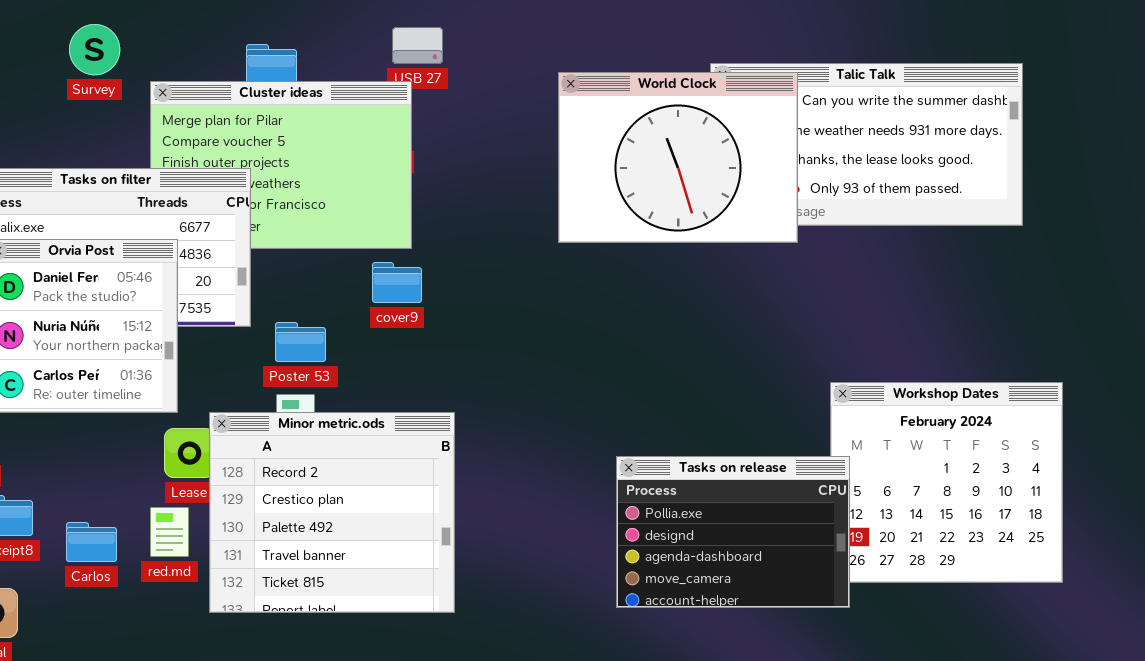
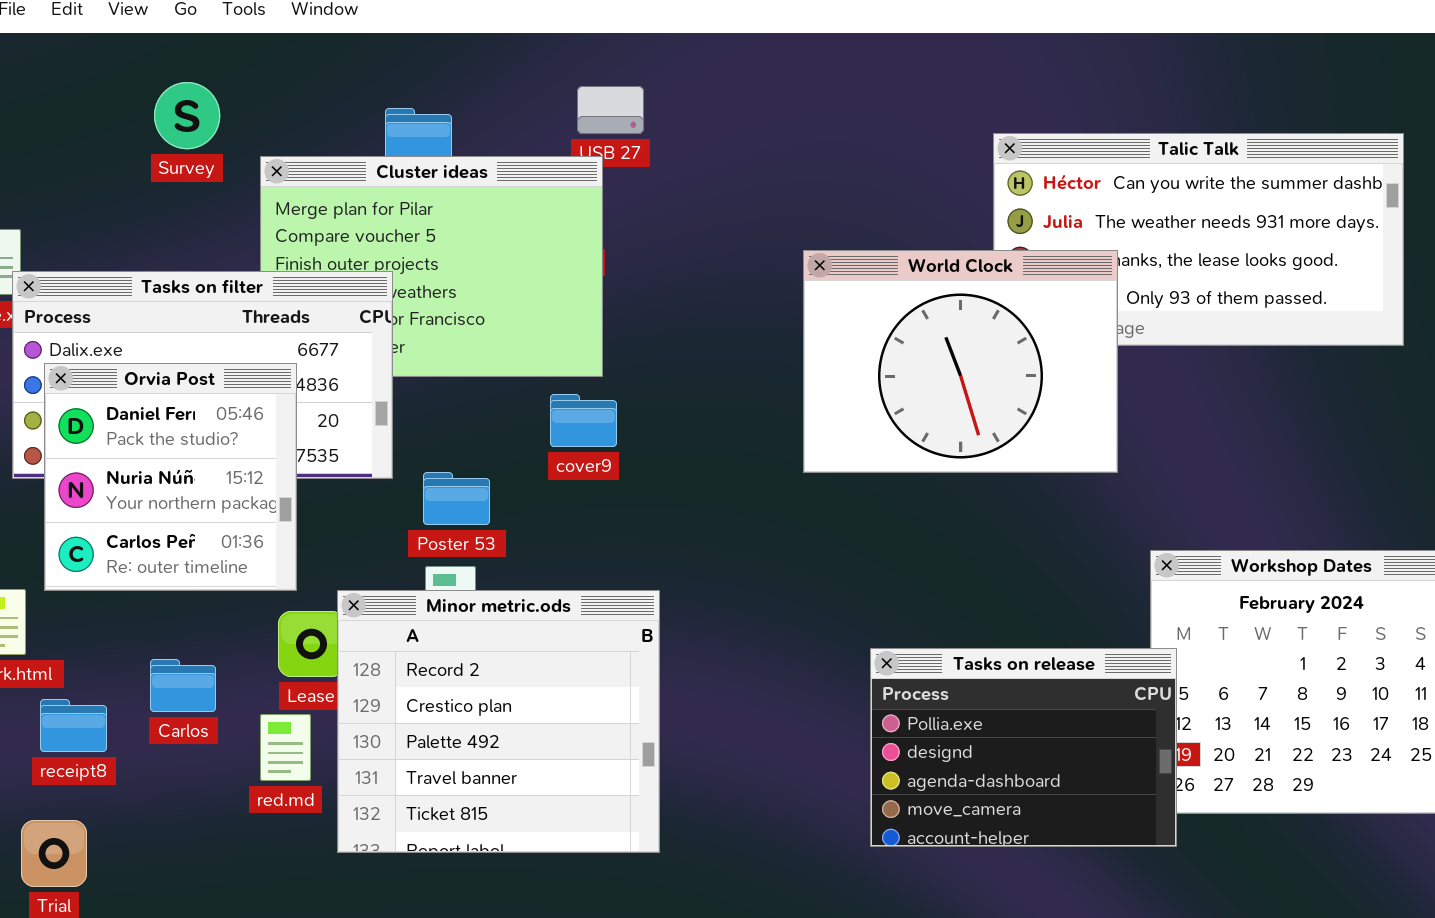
World Clock: [558,72,798,243] -> [803,250,1118,473], moved
Carlos: [66,522,117,562] -> [150,659,216,712], moved

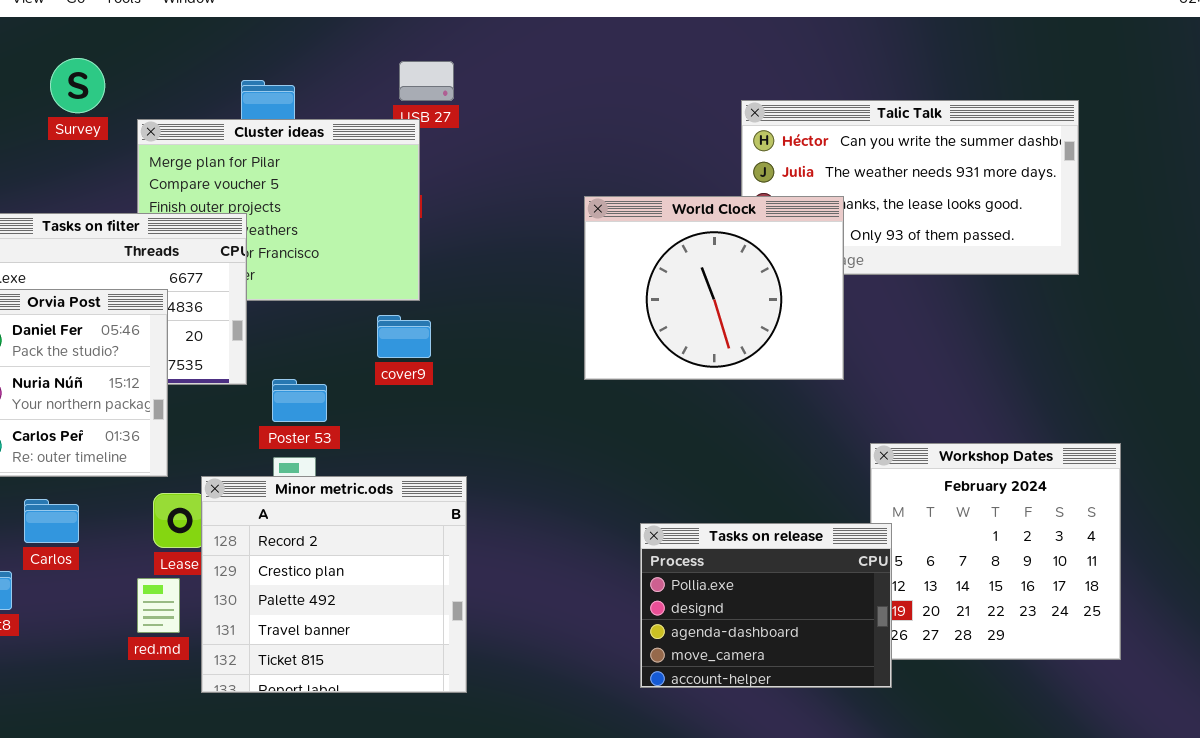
Carlos: [150,659,216,712] -> [24,499,79,543], moved

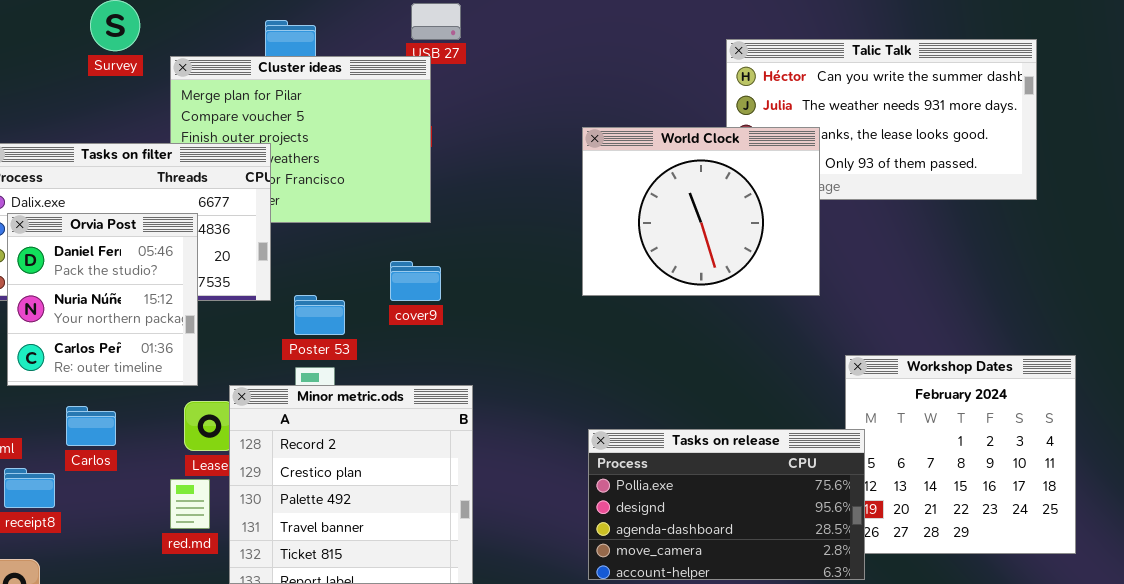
cover9: [377,315,431,358] -> [390,261,441,301], moved
Tasks on release: [640,523,892,688] -> [588,429,865,580], resized

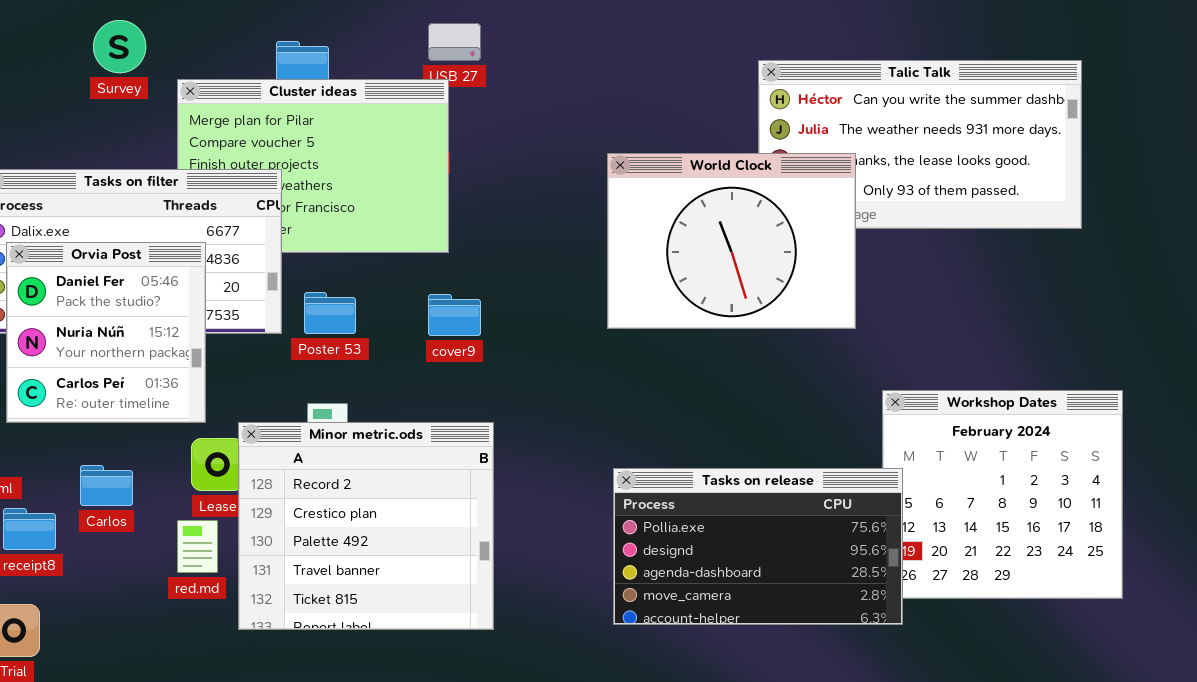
cover9: [390,261,441,301] -> [428,294,481,336], moved
Poster 53: [294,295,345,335] -> [304,292,356,334], moved
Carlos: [66,406,116,446] -> [80,465,133,506], moved

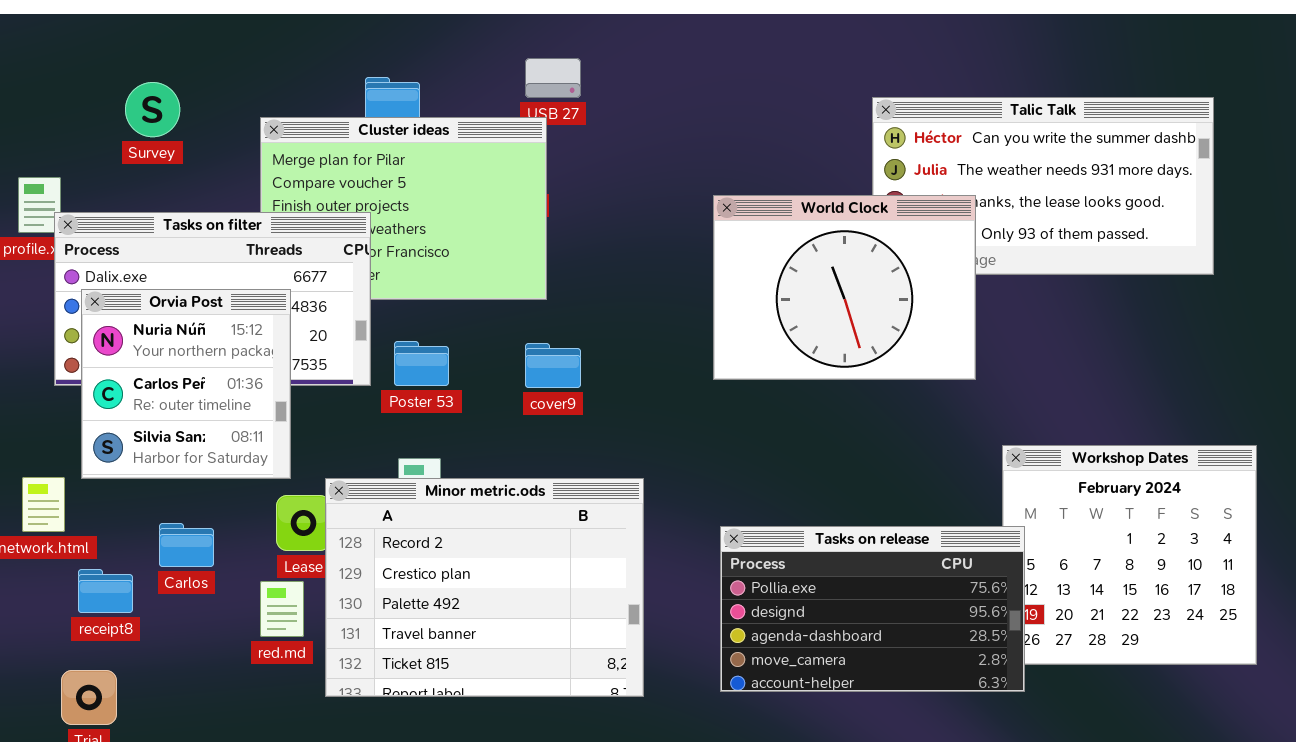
Survey: [93,20,146,73] -> [125,82,180,137], moved
Orvia Post: [6,242,206,423] -> [81,289,291,479], scrolled down 1 row
Minor metric.ods: [238,422,494,630] -> [325,478,644,697], resized

